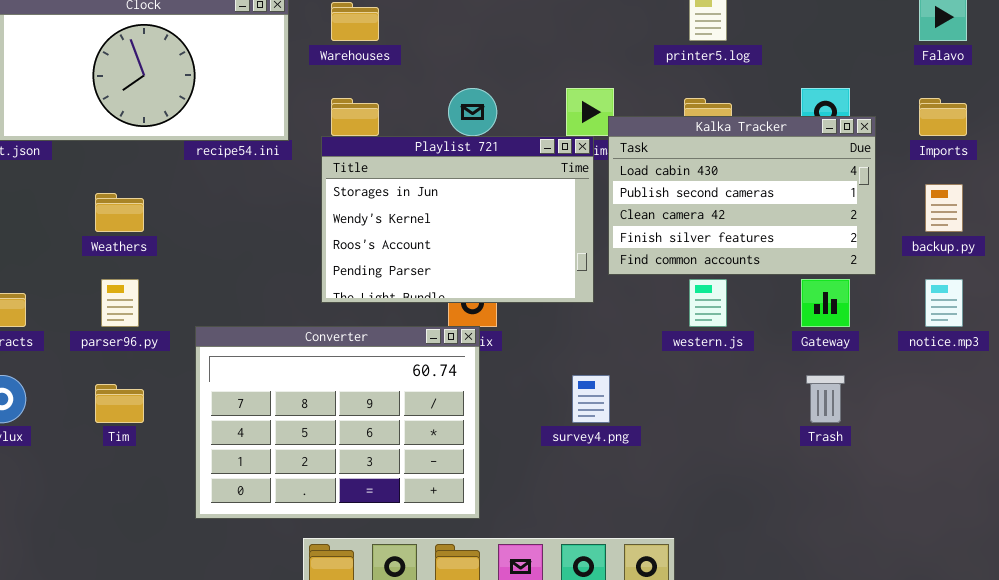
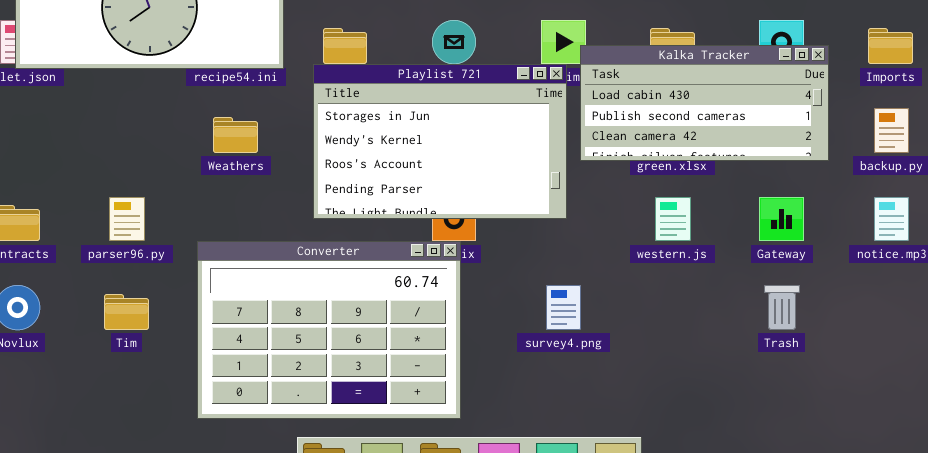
Kalka Tracker: [608,116,876,275] -> [580,45,829,161], resized
Weathers: [95,193,144,232] -> [213,117,258,153], moved

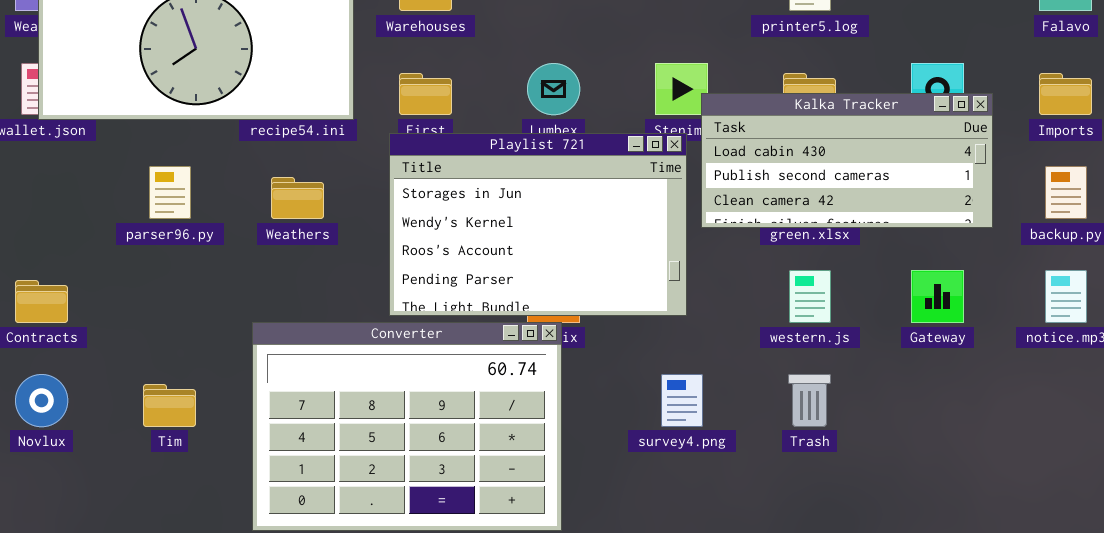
Playlist 721: [313,64,567,219] -> [389,133,687,316], moved
parser96.py: [109,197,145,241] -> [149,166,191,219], moved
Trash: [764,285,800,330] -> [788,374,831,427], moved

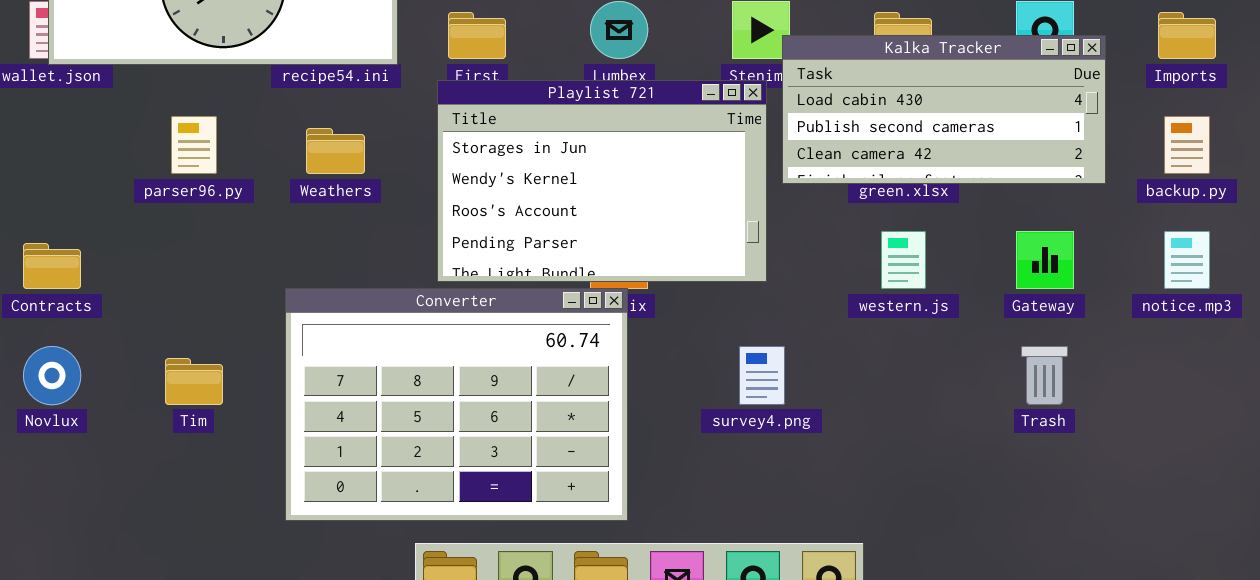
Trash: [788,374,831,427] -> [1021,346,1068,405], moved

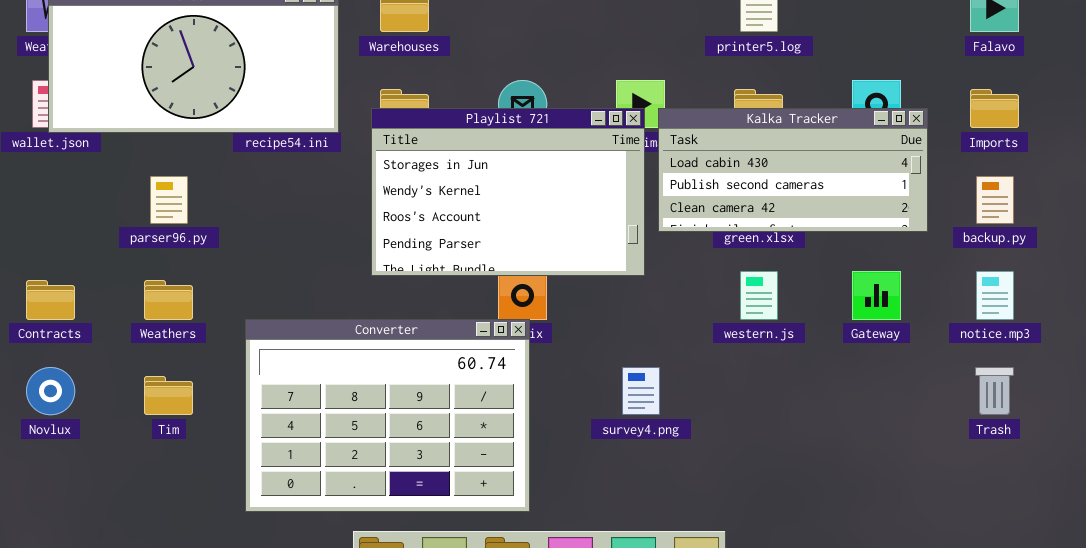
Playlist 721: [437,80,767,282] -> [371,108,645,276], moved
Weathers: [306,128,365,174] -> [144,280,193,320], moved
Trash: [1021,346,1068,405] -> [975,367,1014,415], moved

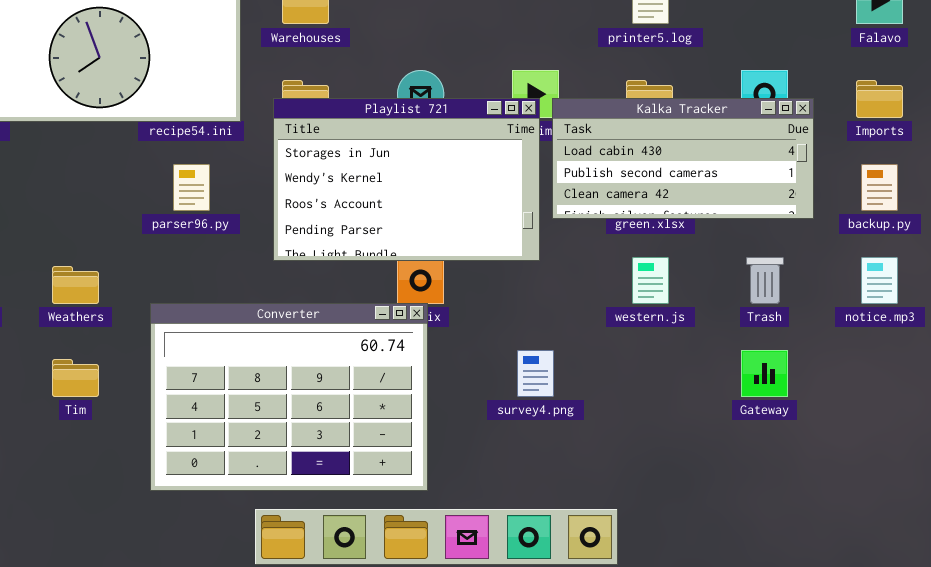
parser96.py: [150,176,188,224] -> [173,164,210,211], moved
Gateway: [852,271,901,320] -> [741,350,788,397], moved
Trash: [975,367,1014,415] -> [746,257,784,304], moved

